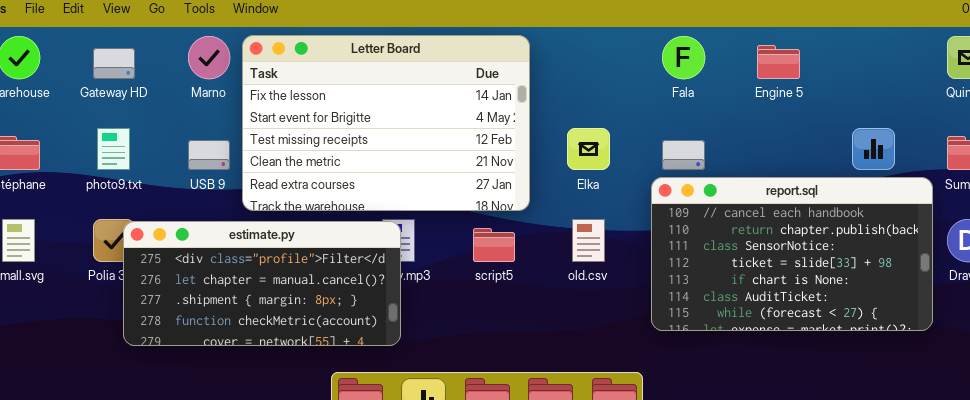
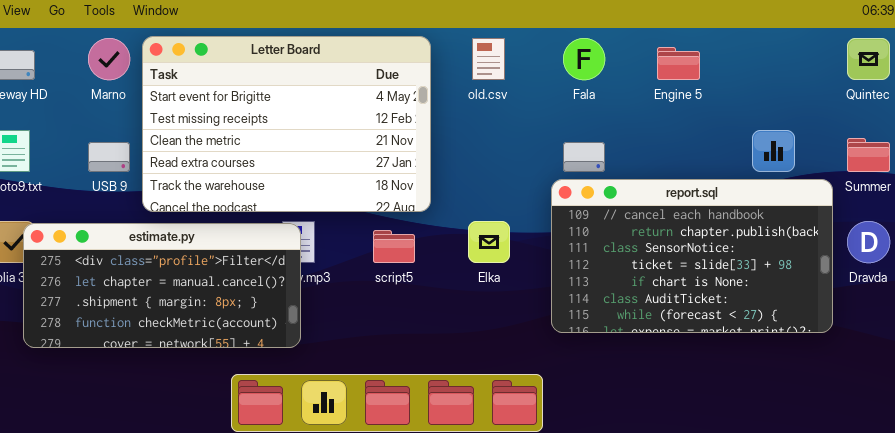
Letter Board: [242,35,530,211] -> [142,36,431,212], scrolled down 1 row
Elka: [567,128,610,170] -> [468,221,510,263], moved
old.csv: [572,219,605,262] -> [472,38,505,80], moved

